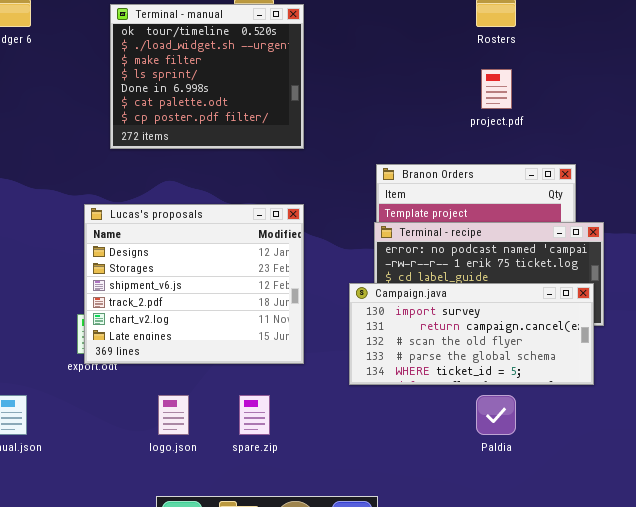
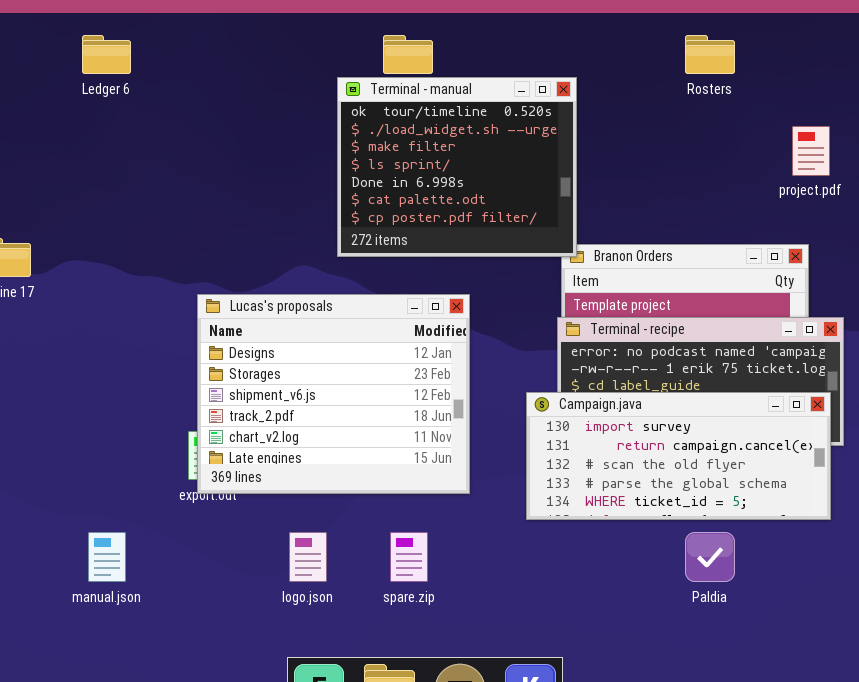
Terminal - manual: [110,4,304,149] -> [337,77,577,257], moved
project.pdf: [481,69,512,109] -> [792,126,830,176], moved

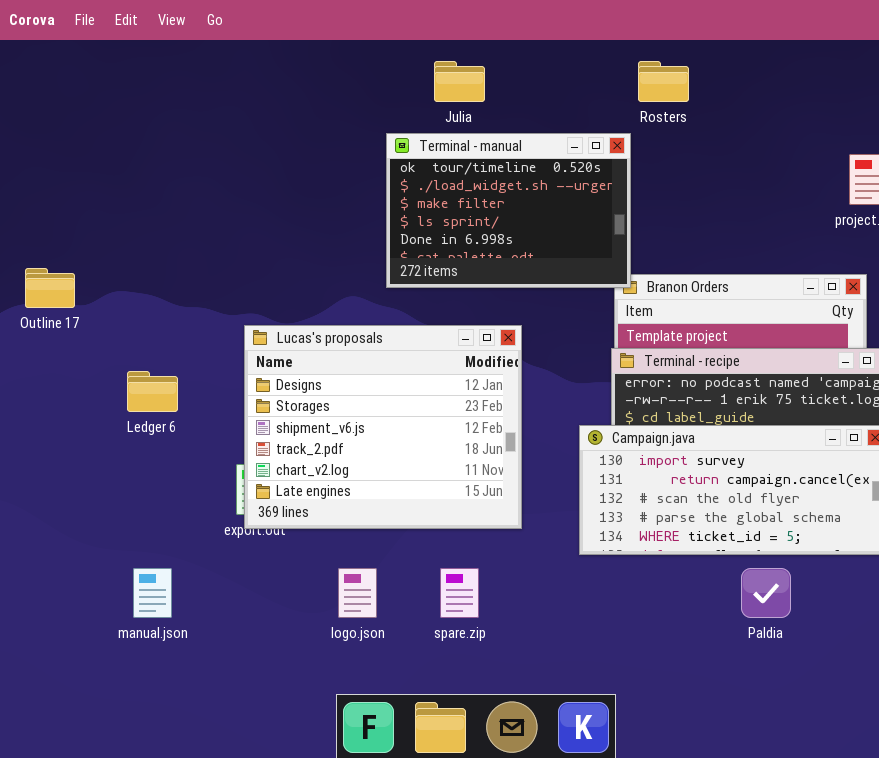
Ledger 6: [82,35,131,74] -> [127,371,178,412], moved
Rosters: [685,35,735,74] -> [638,61,689,102], moved
Terminal - manual: [337,77,577,257] -> [386,133,631,288], resized

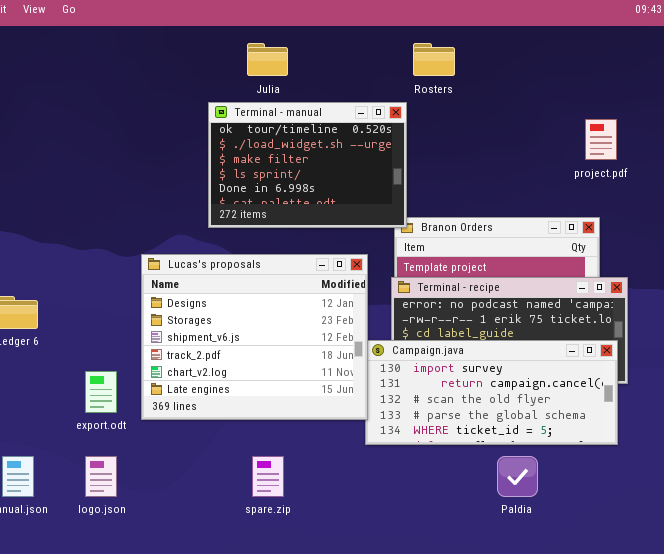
Lucas's proposals: [244,325,522,529] -> [141,254,368,420], moved
logo.json: [338,568,377,618] -> [85,456,117,497], moved

